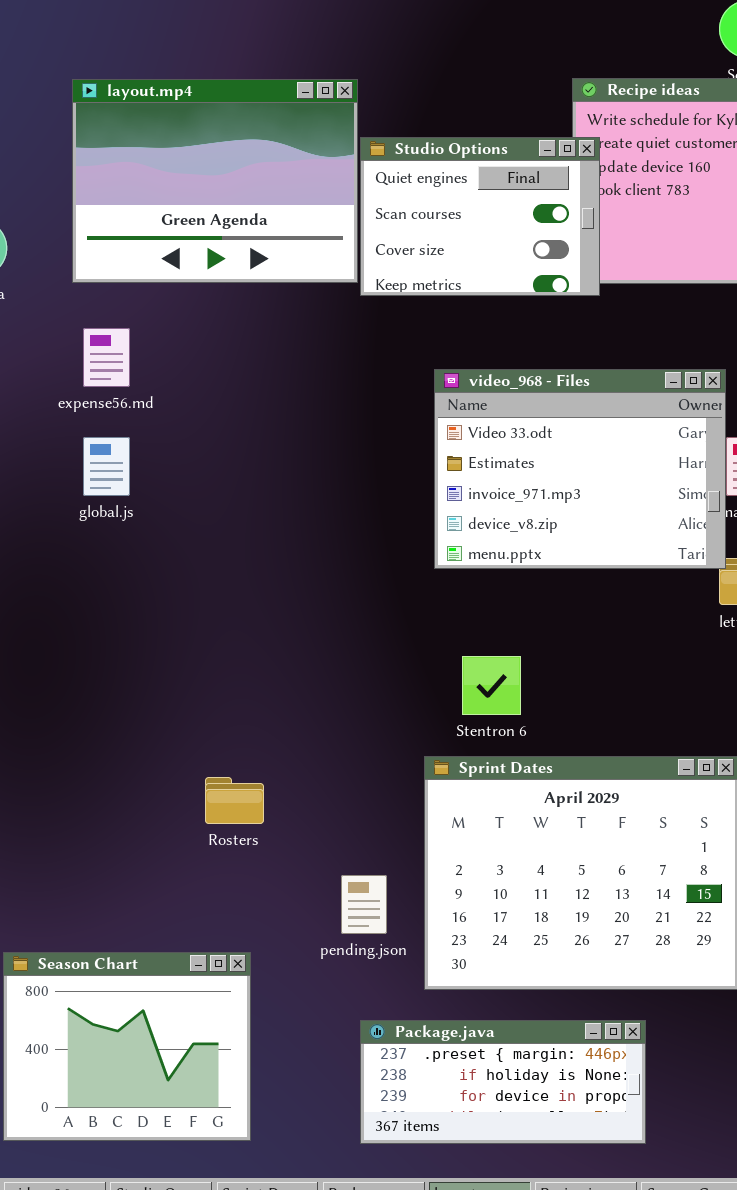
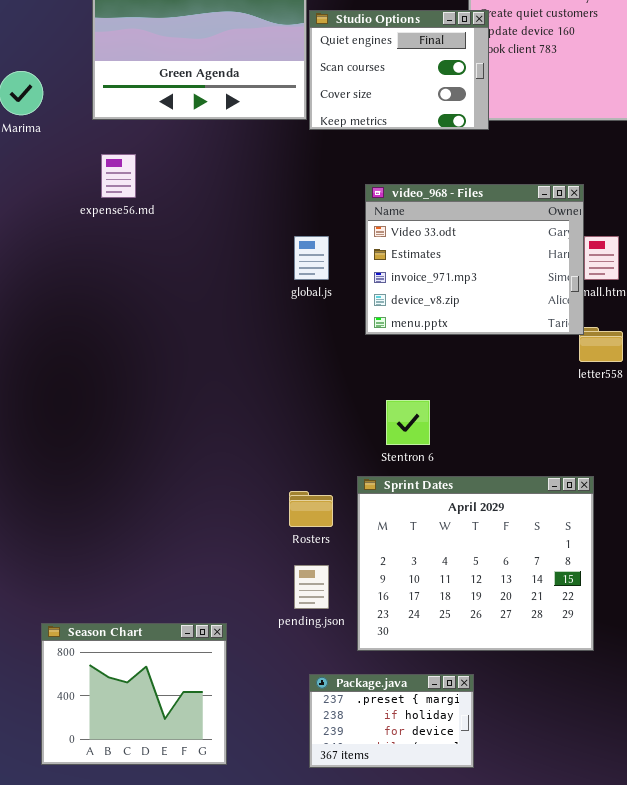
global.js: [83,437,130,496] -> [294,236,329,280], moved
Rosters: [205,777,264,824] -> [289,491,333,527], moved
Package.java: [360,1020,646,1144] -> [309,674,474,768], resized

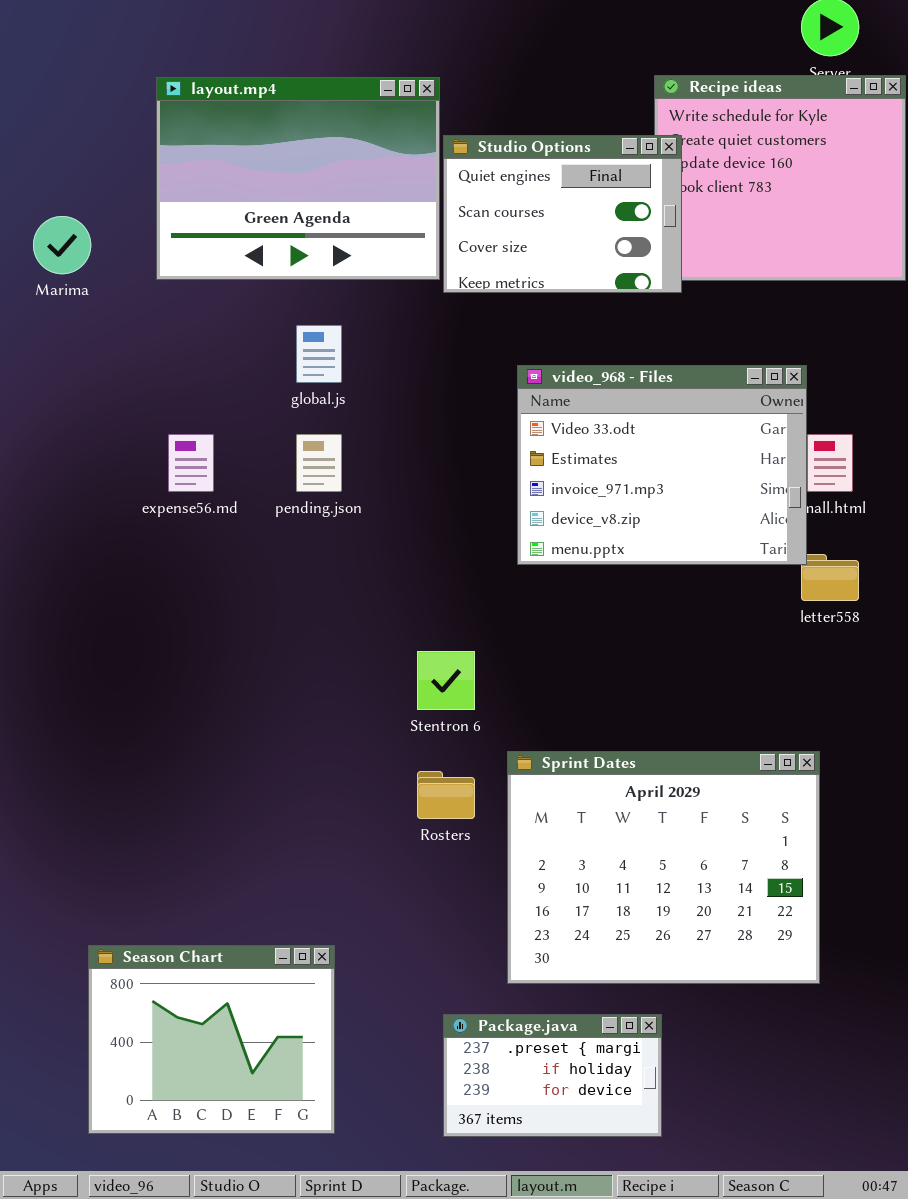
expense56.md: [101,154,136,198] -> [168,434,214,492], moved
global.js: [294,236,329,280] -> [296,325,342,383], moved
Stentron 6: [386,400,430,445] -> [417,651,475,710], moved
pending.json: [294,565,329,609] -> [296,434,342,492], moved

